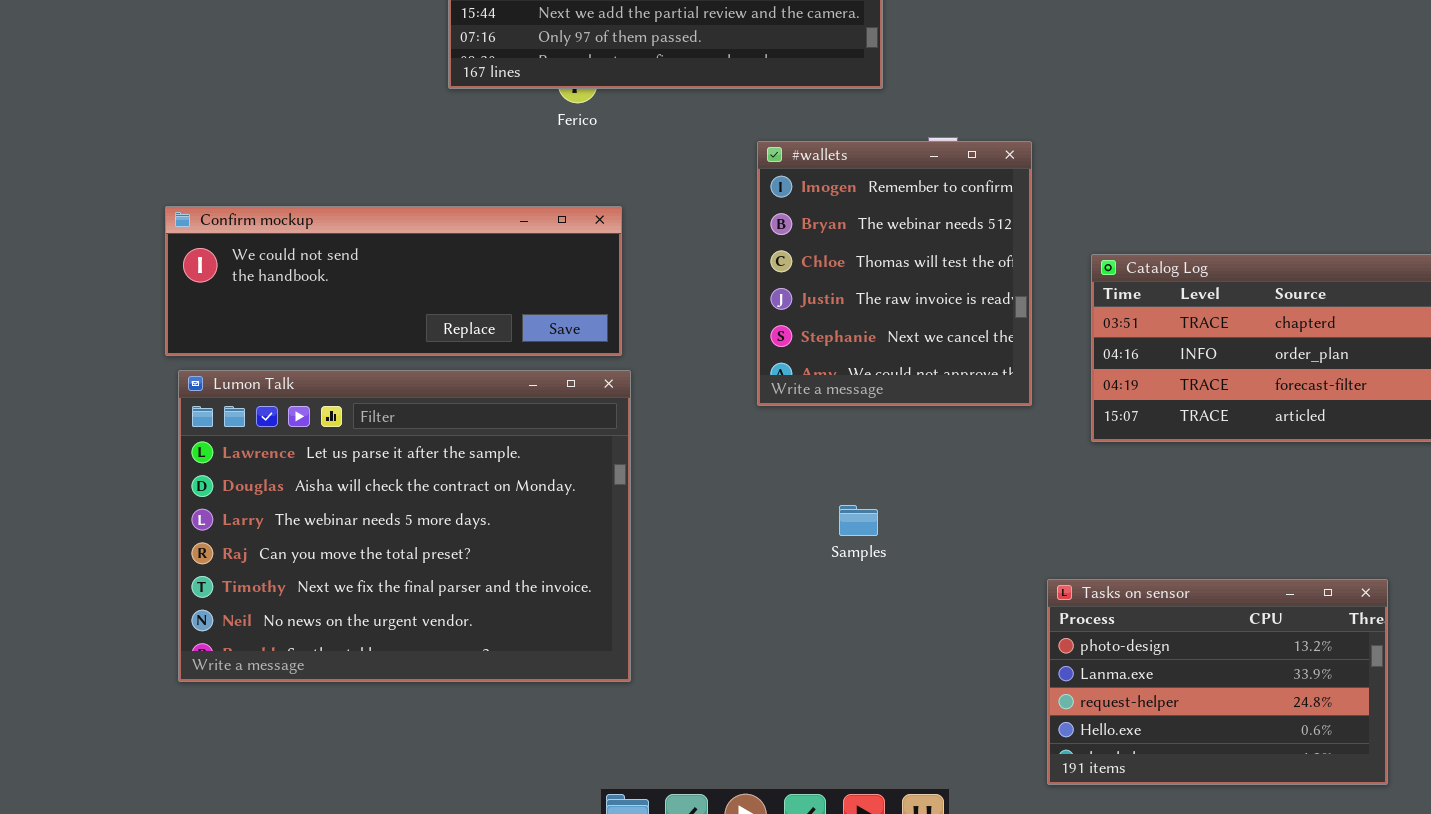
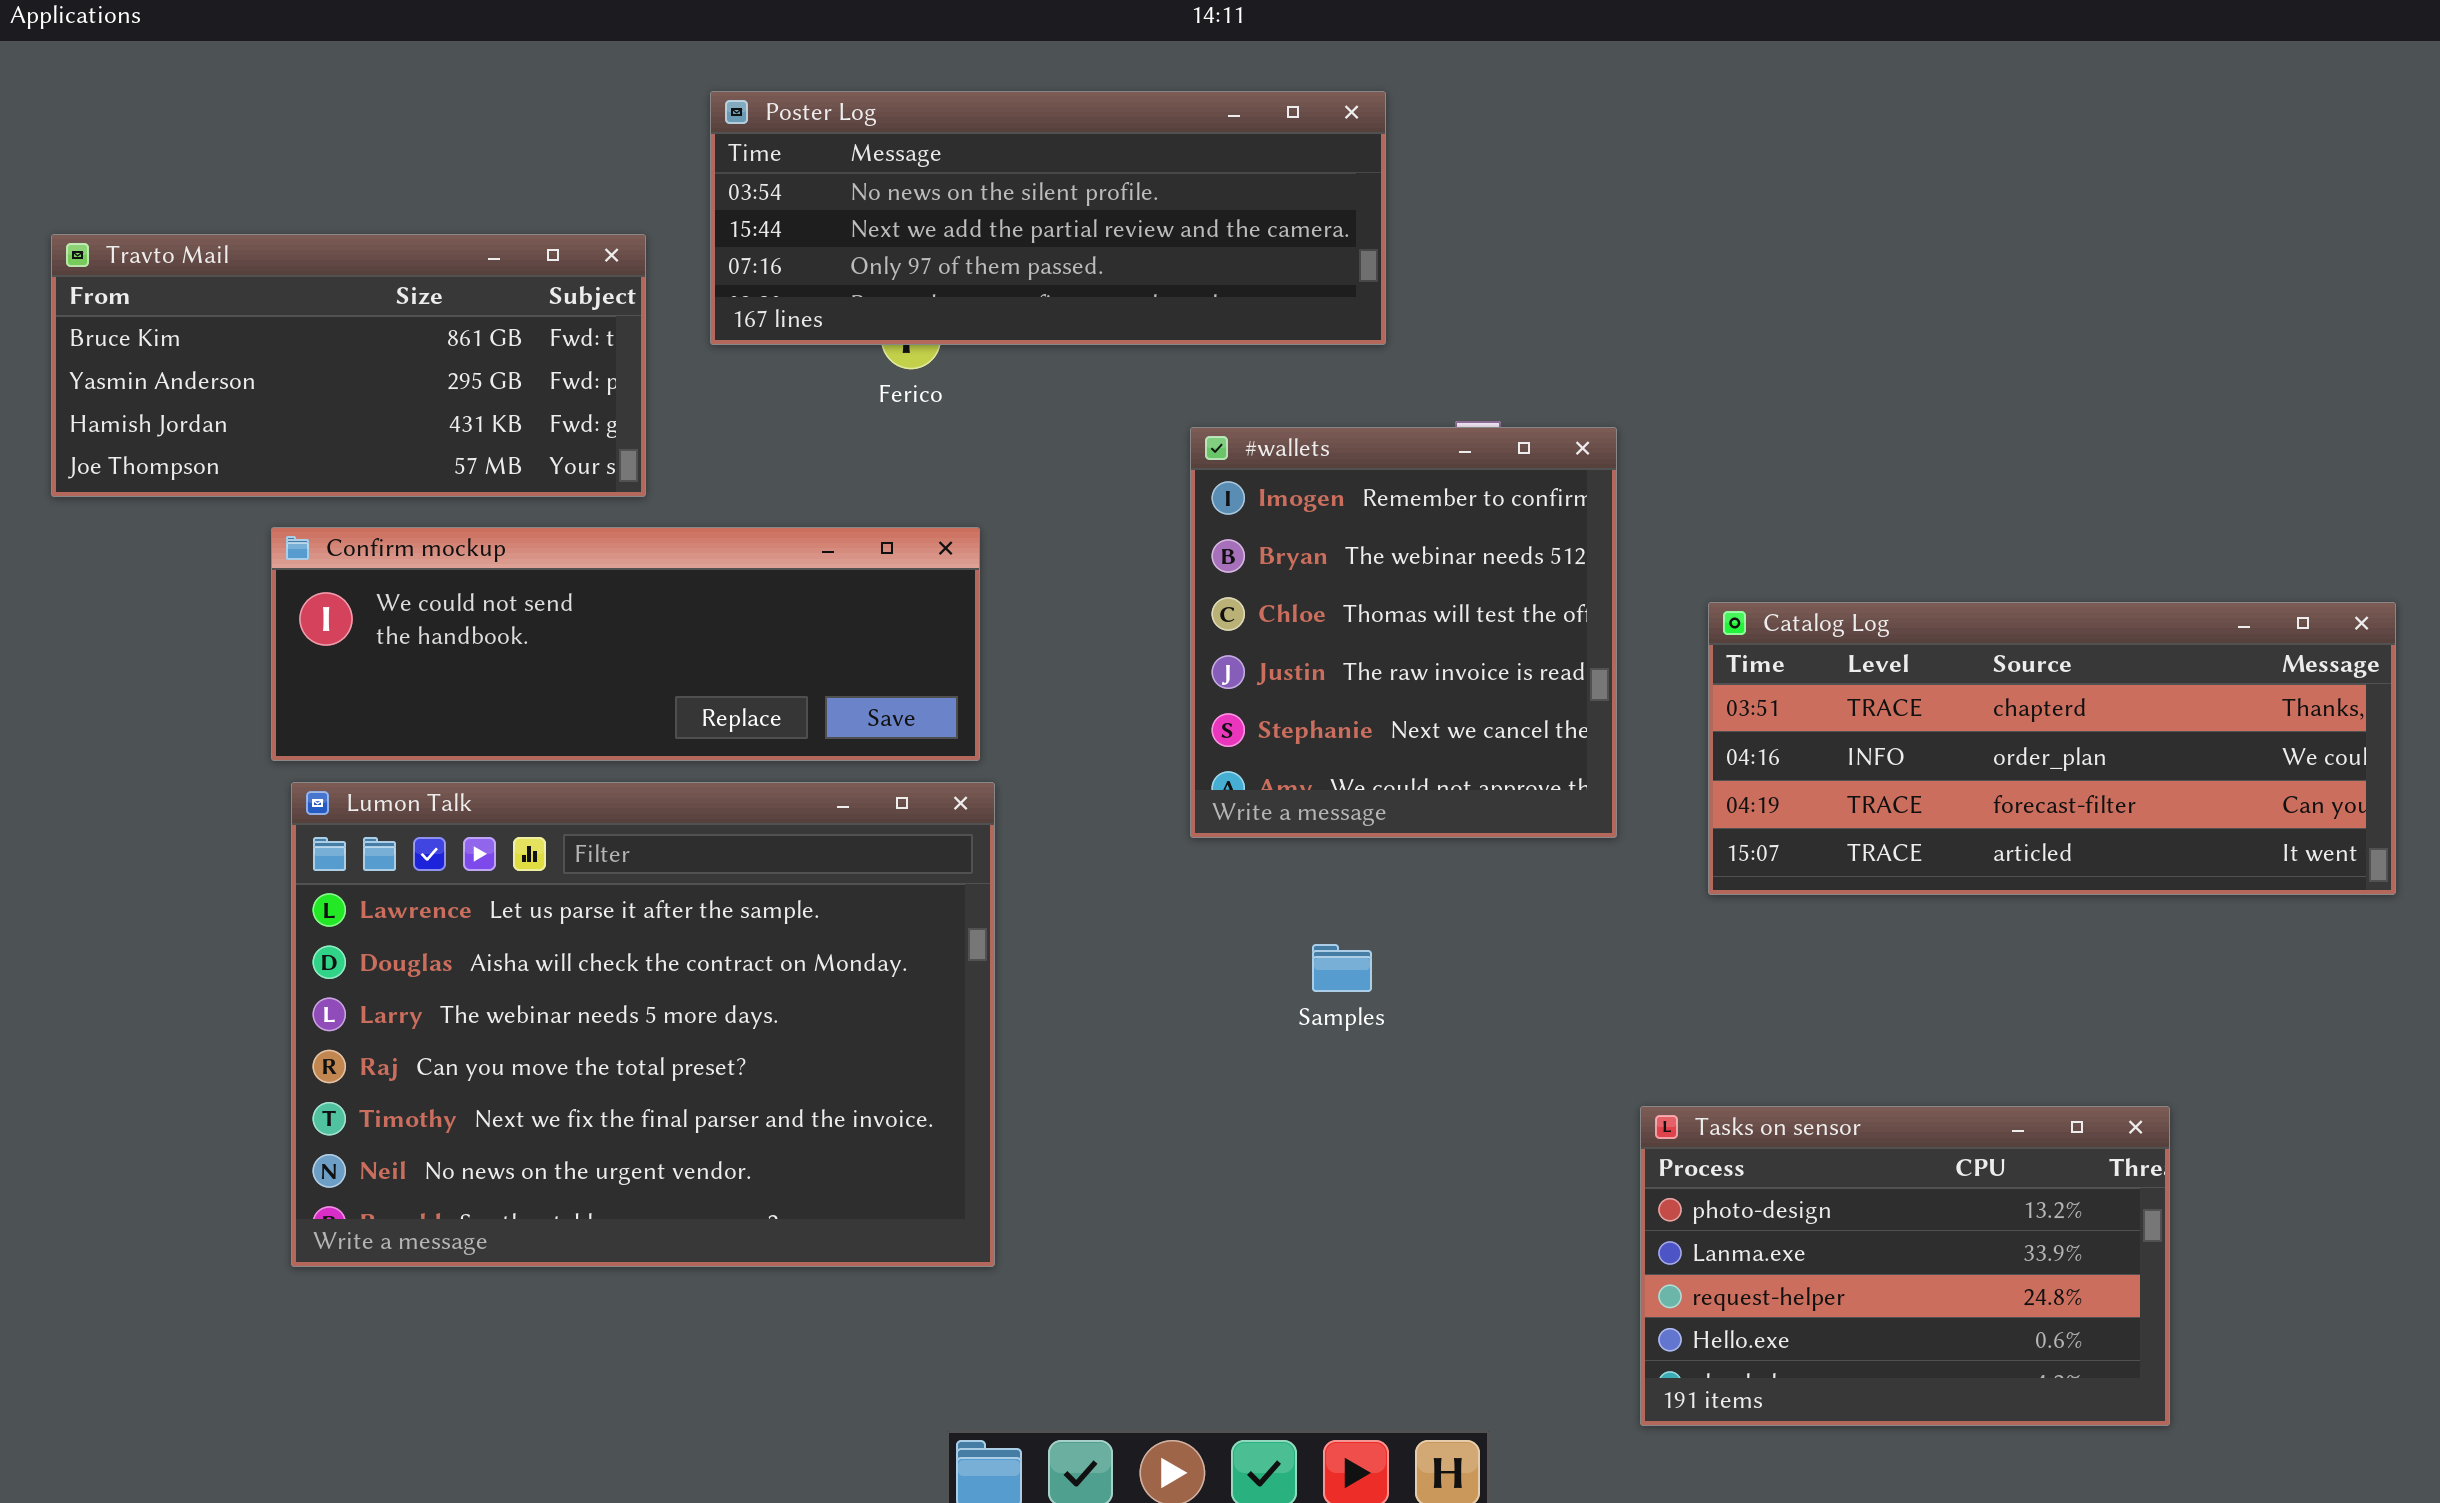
Travto Mail: none -> [51,234,646,497], opened
Samples: [839,505,878,536] -> [1312,944,1372,992], moved

